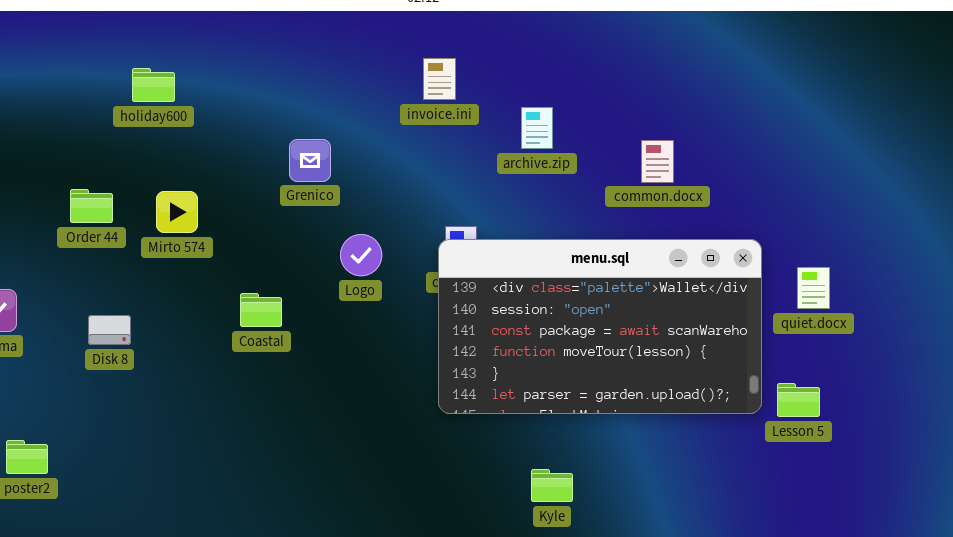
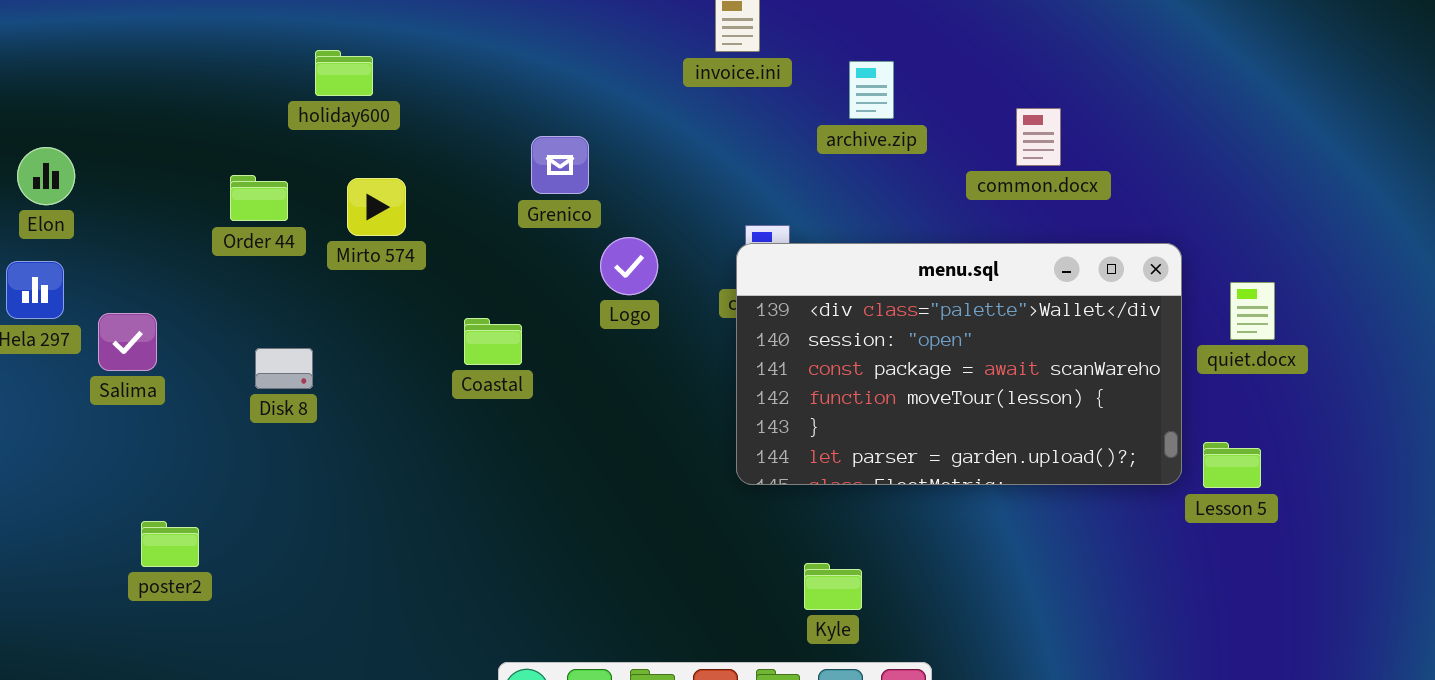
holiday600: [132,68,175,102] -> [315,50,373,96], moved
Grenico: [289,139,331,182] -> [531,136,589,194], moved
Kyle: [531,469,573,502] -> [804,563,862,610], moved

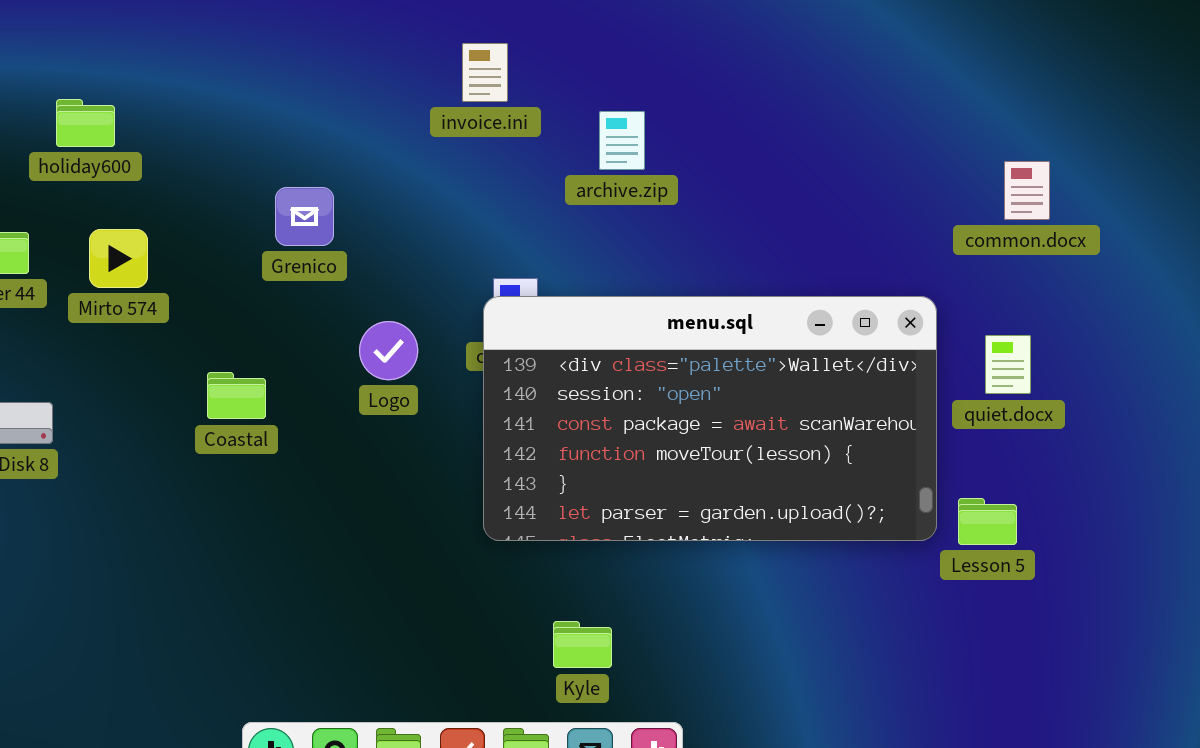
common.docx: [1016,108,1061,166] -> [1004,161,1050,220], moved
Logo: [600,237,658,295] -> [359,321,418,380], moved

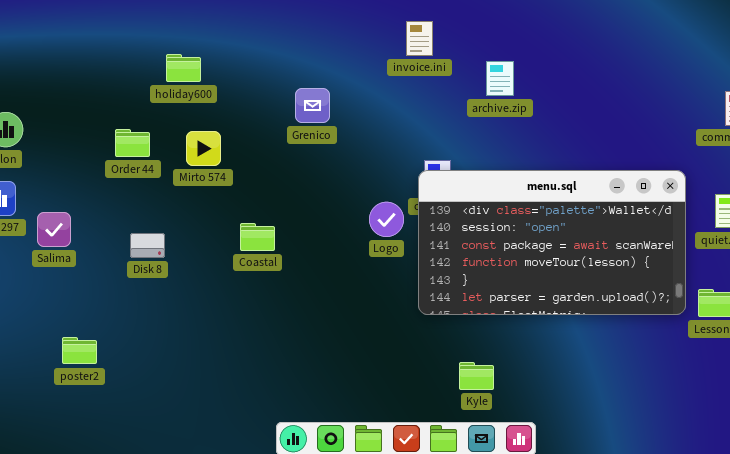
Grenico: [275,187,334,246] -> [295,88,330,123], moved
Logo: [359,321,418,380] -> [369,202,404,237], moved
Coastal: [207,372,266,419] -> [240,223,275,251], moved

